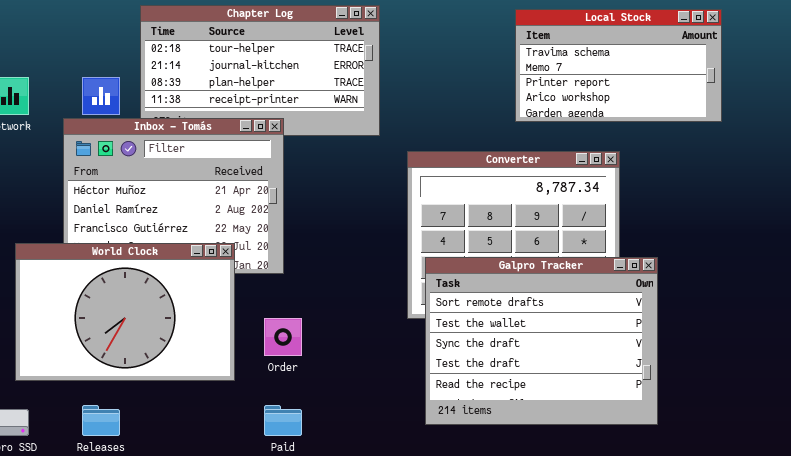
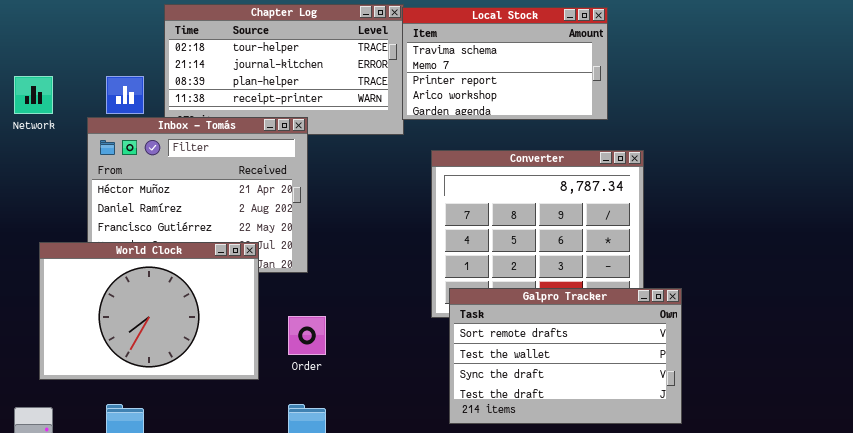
Local Stock: [515,9,722,122] -> [402,7,608,120], moved
Galpro Tracker: [425,257,658,425] -> [449,288,682,424], resized

